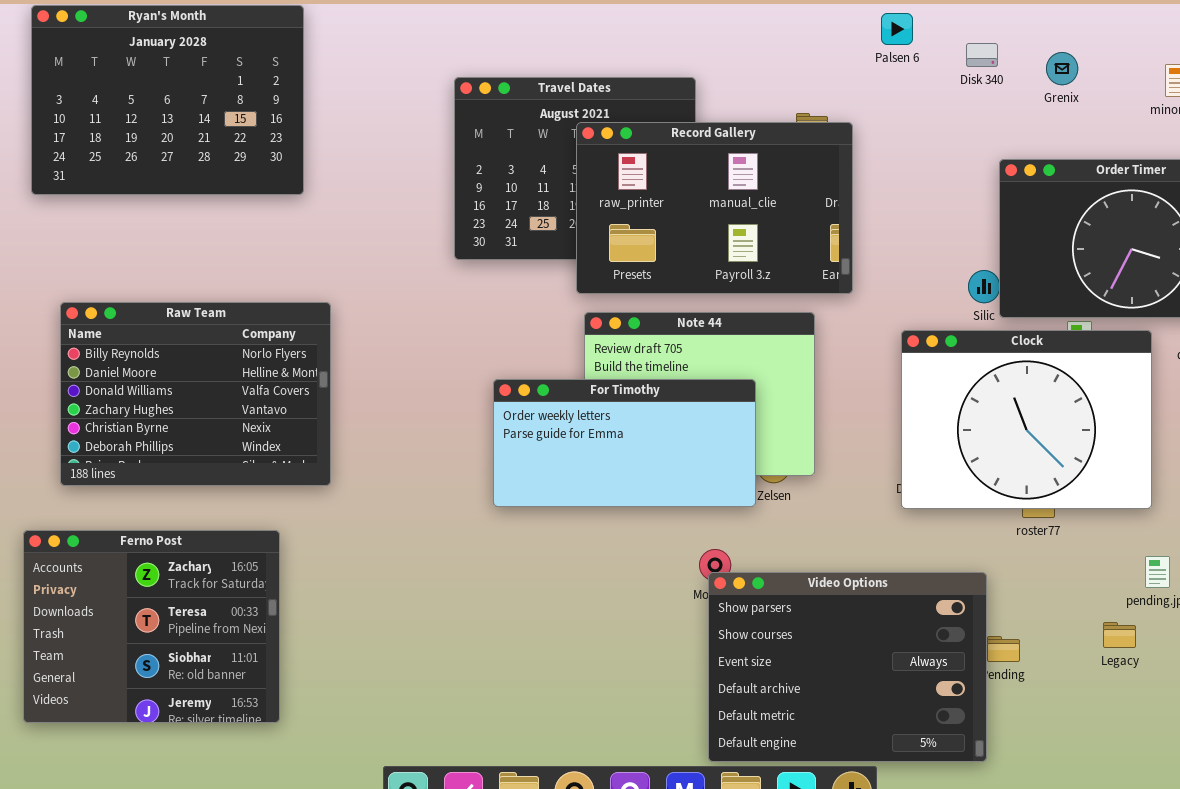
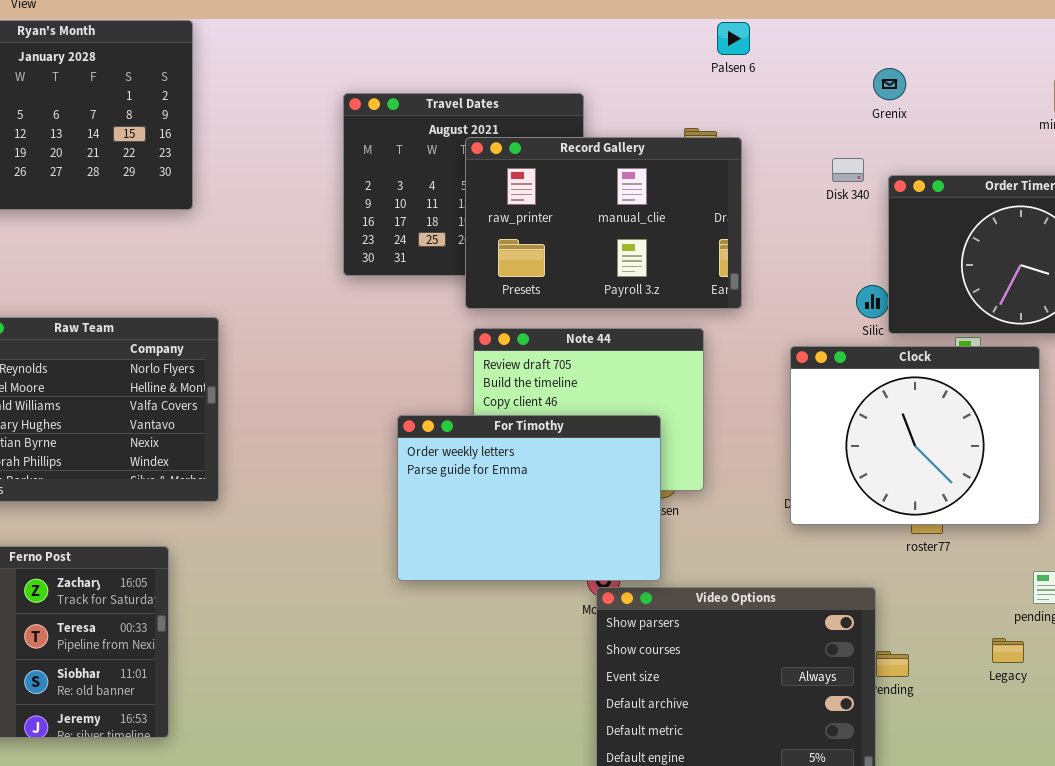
Palsen 6: [881,13,913,45] -> [717,22,750,55], moved
Disk 340: [966,43,998,67] -> [832,158,864,182], moved
Grenix: [1046,52,1078,85] -> [873,68,906,100], moved
For Timothy: [493,379,756,507] -> [397,415,661,581], moved, resized

